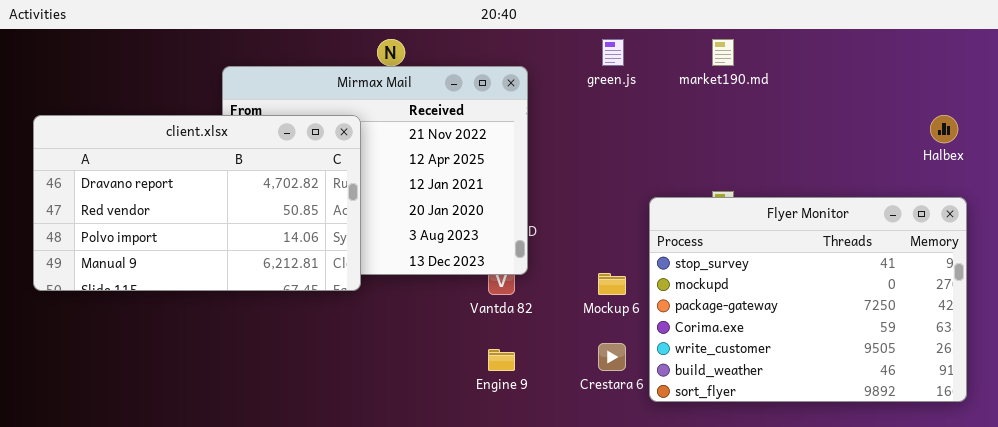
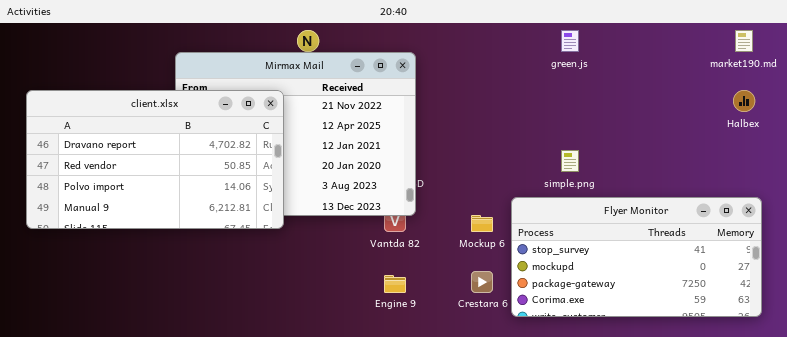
green.js: [602,39,624,66] -> [561,30,579,52], moved
market190.md: [712,39,734,66] -> [735,30,753,52], moved
Flyer Monitor: [649,197,967,402] -> [511,197,762,317], resized

